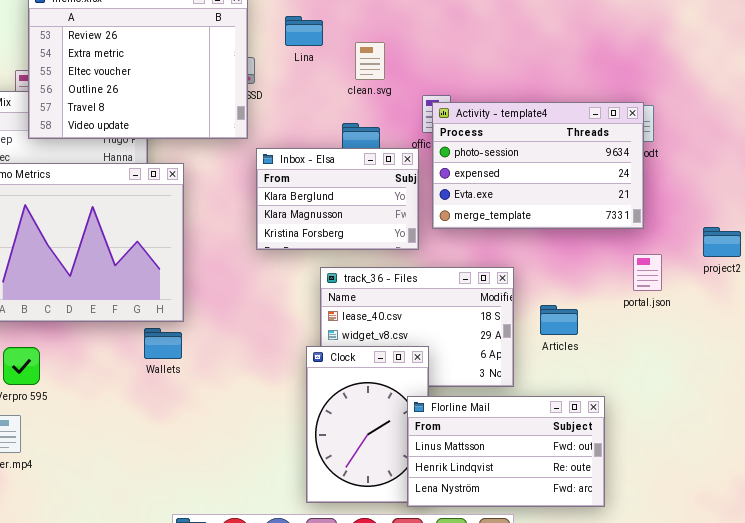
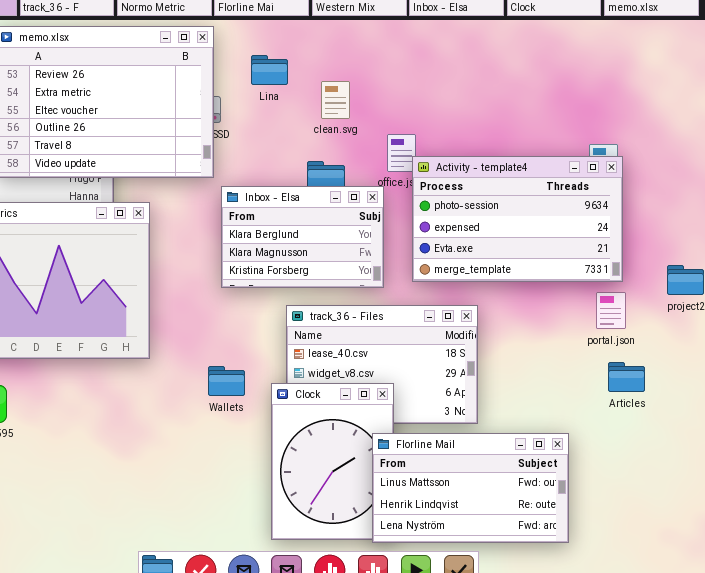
Activity - template4: [432,102,644,229] -> [412,156,623,282], moved
Articles: [540,305,578,335] -> [608,362,645,392], moved
Wallets: [144,328,182,359] -> [208,366,245,396], moved

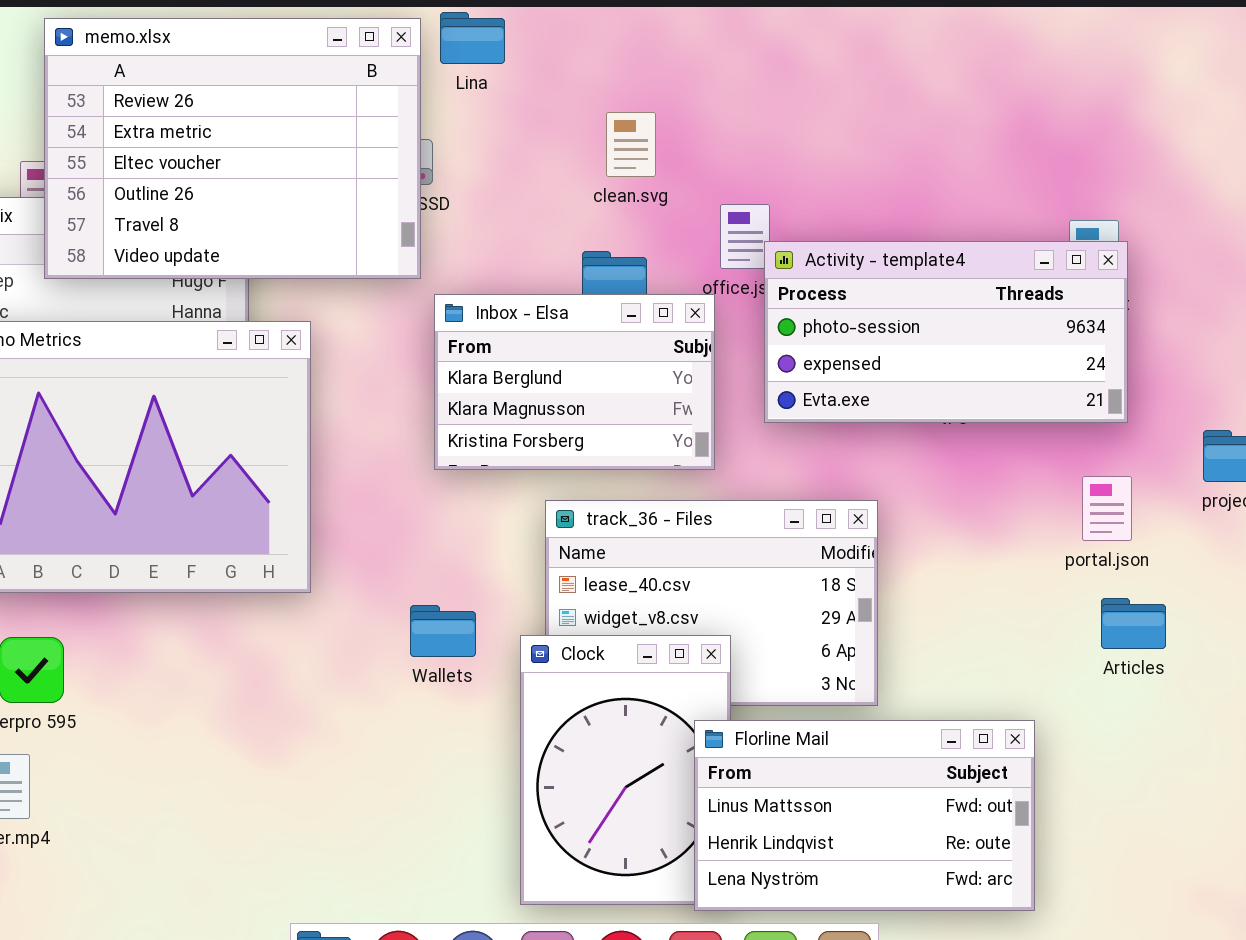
Lina: [251,55,288,85] -> [440,12,505,64], moved
Activity - template4: [412,156,623,282] -> [764,241,1128,423], resized

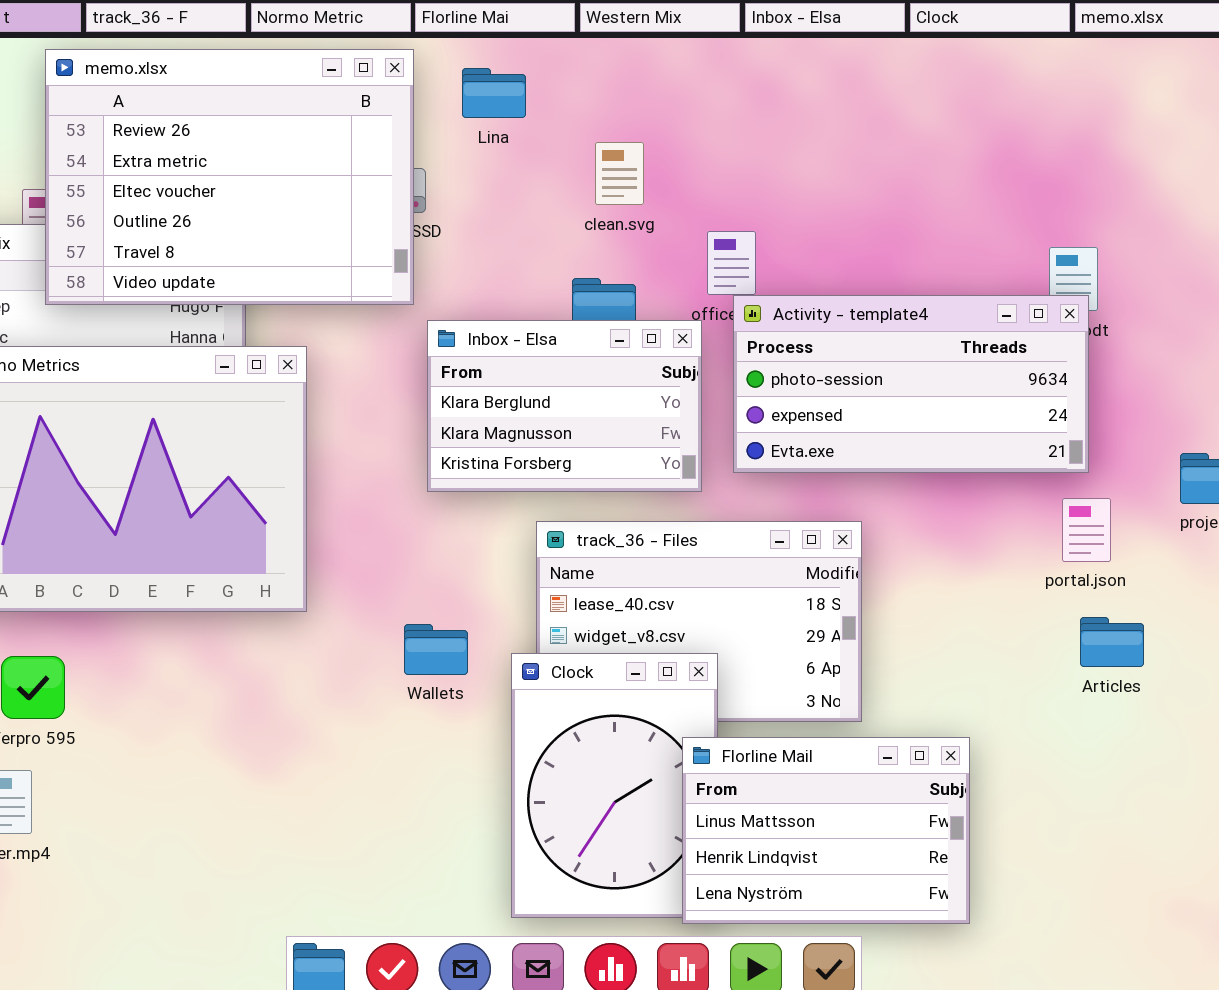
Lina: [440,12,505,64] -> [462,68,526,118], moved
Activity - template4: [764,241,1128,423] -> [733,295,1089,473], moved
Florline Mail: [694,720,1035,911] -> [682,737,970,924], resized

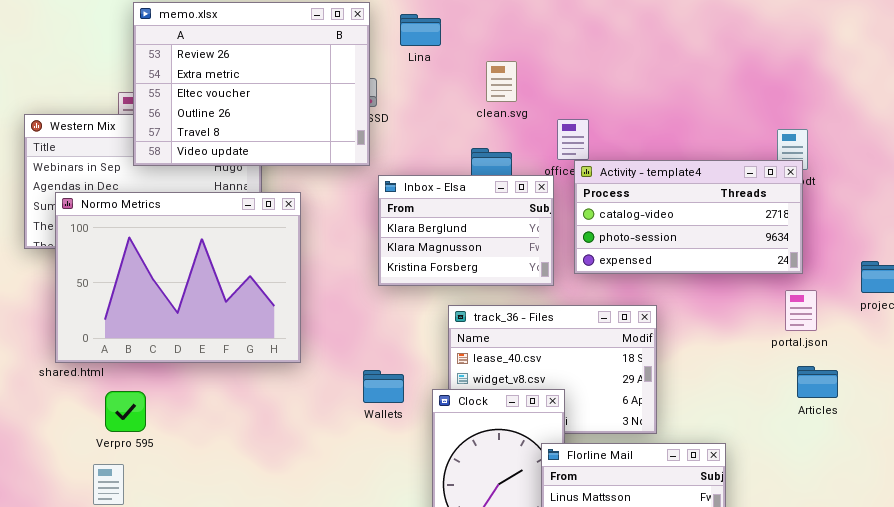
Activity - template4: [733,295,1089,473] -> [574,160,803,274], scrolled up 1 row

